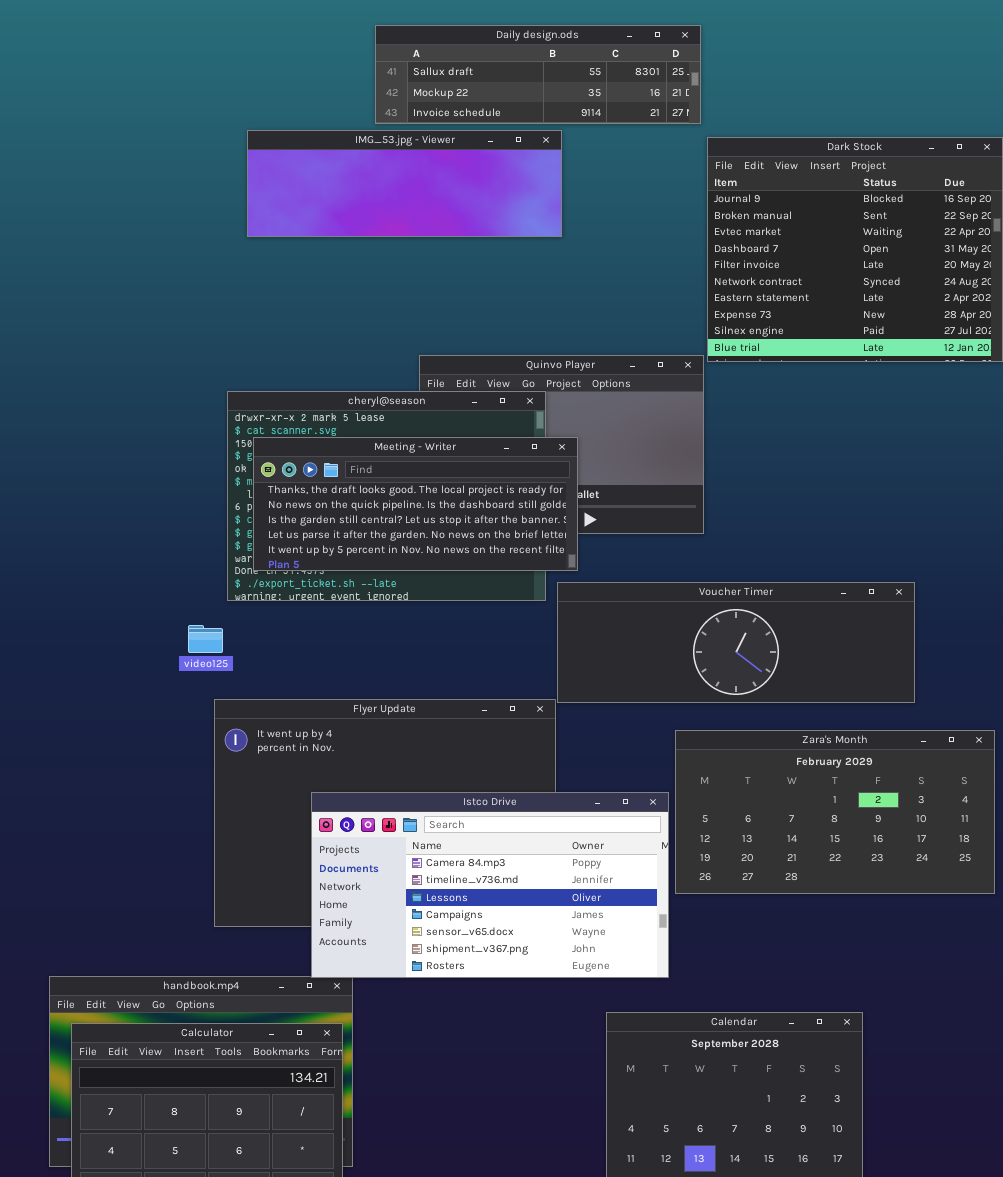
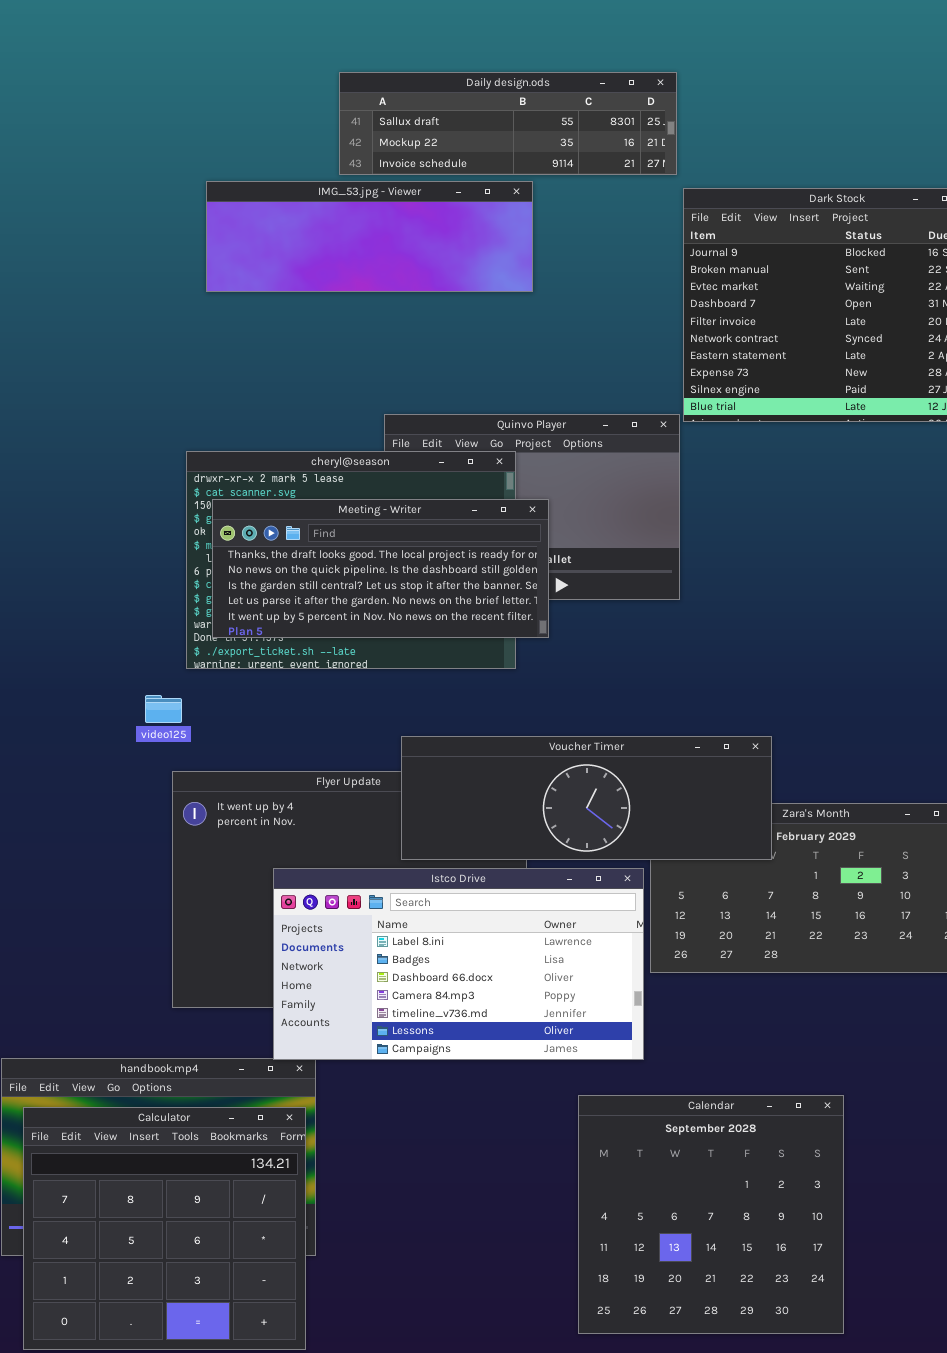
Voucher Timer: [557,582,915,703] -> [401,736,772,860], moved
Istco Drive: [311,792,669,978] -> [273,868,644,1060], scrolled up 3 rows

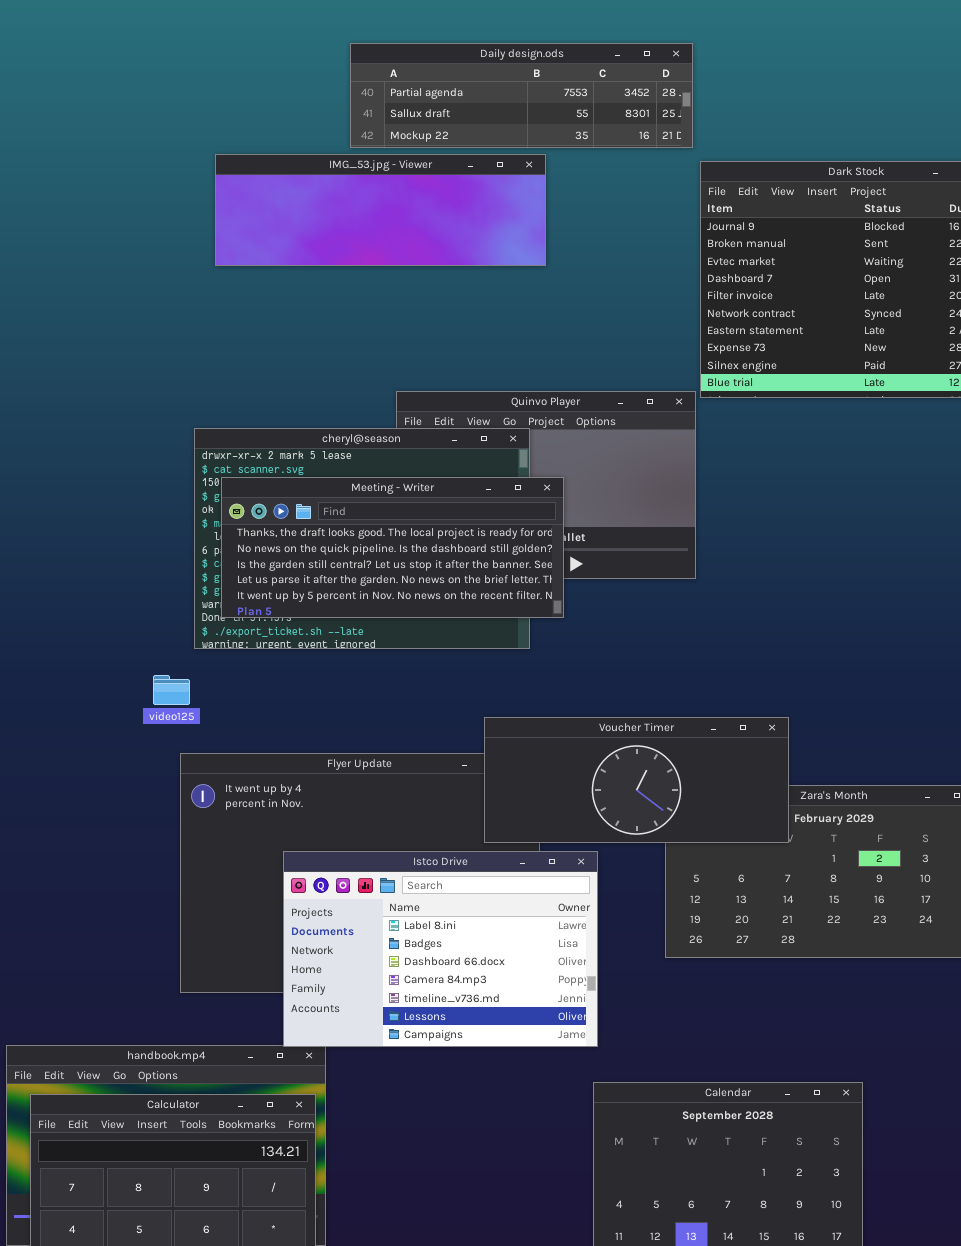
Daily design.ods: [339,72,677,175] -> [350,43,693,148], scrolled up 1 row
Voucher Timer: [401,736,772,860] -> [484,717,789,843], resized
Istco Drive: [273,868,644,1060] -> [283,851,598,1047], resized

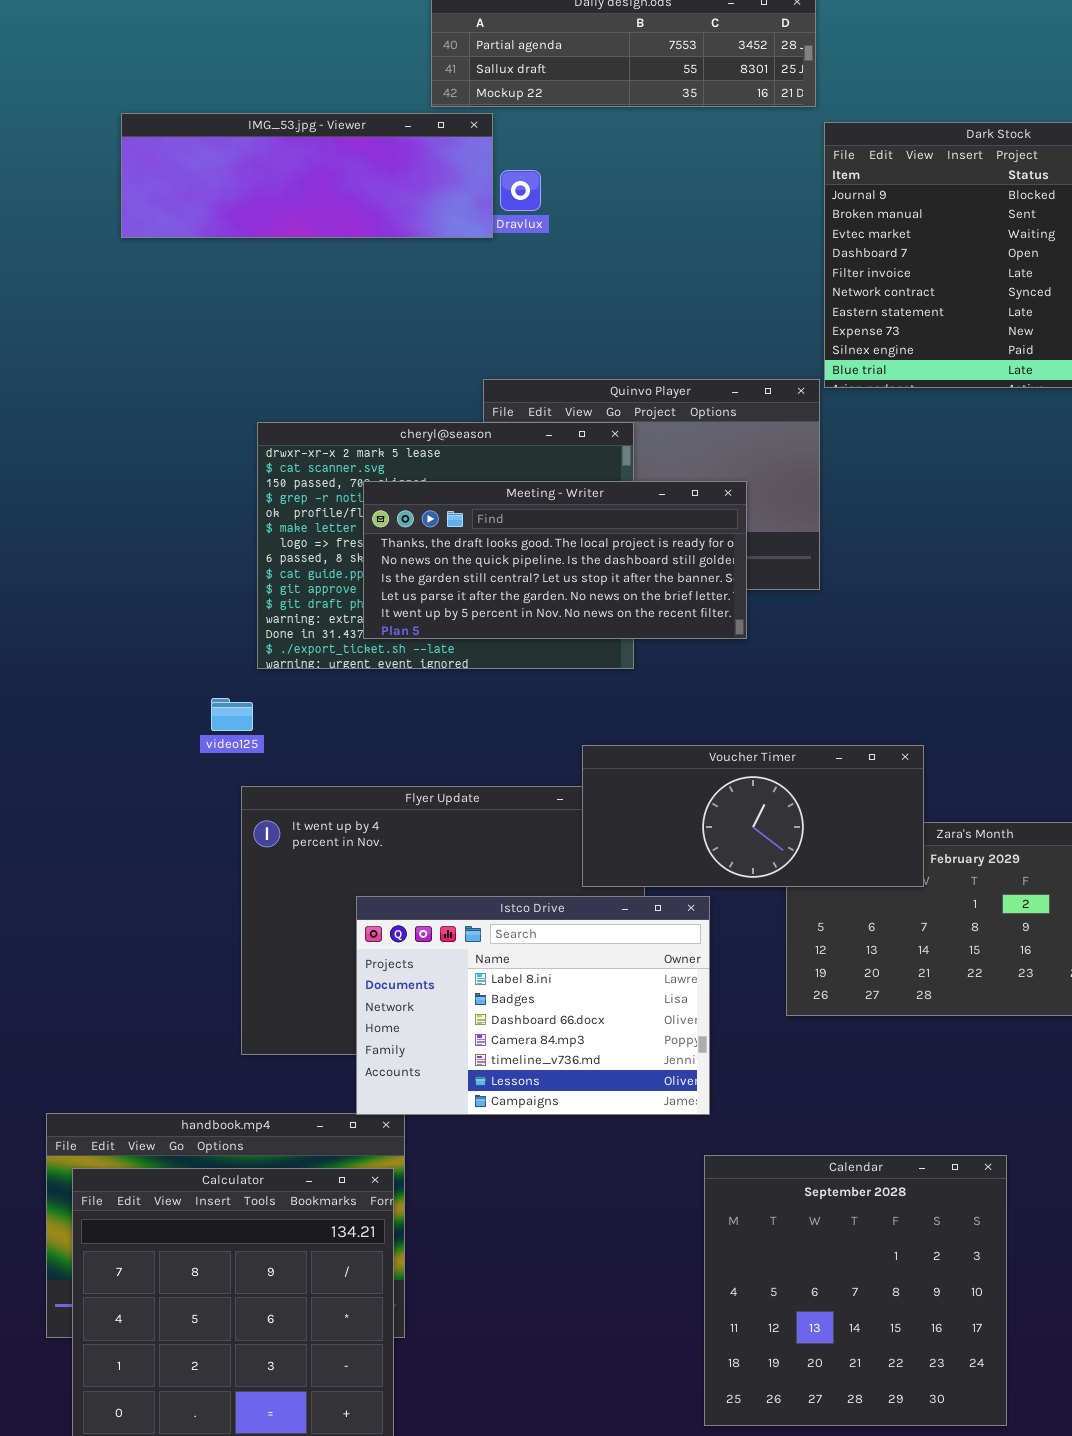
IMG_53.jpg - Viewer: [215,154,546,266] -> [121,113,493,238], moved
Meeting - Writer: [221,477,564,618] -> [363,481,747,639], moved

